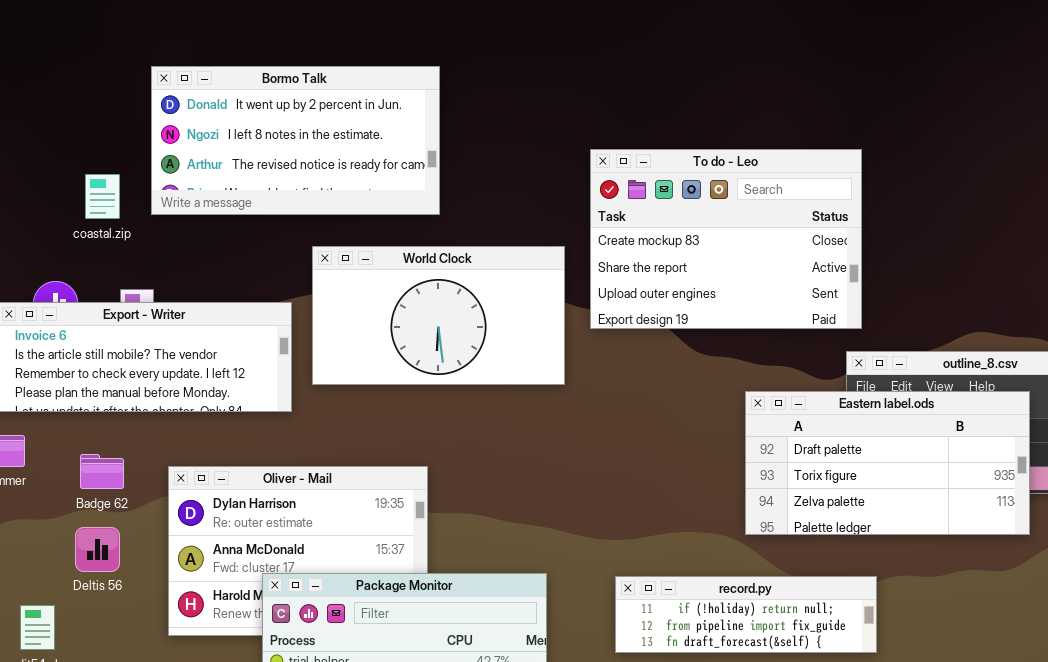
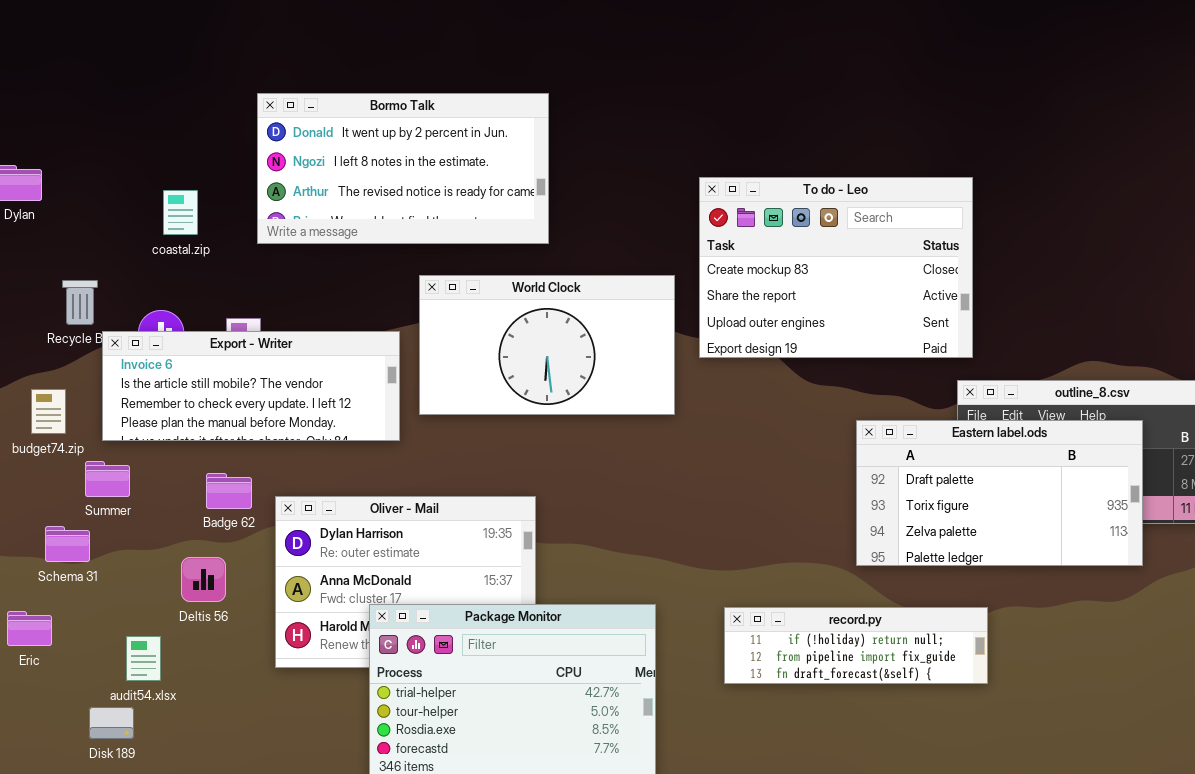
coastal.zip: [85,174,120,219] -> [163,190,198,235], moved
Badge 62: [80,454,124,489] -> [206,473,252,509], moved

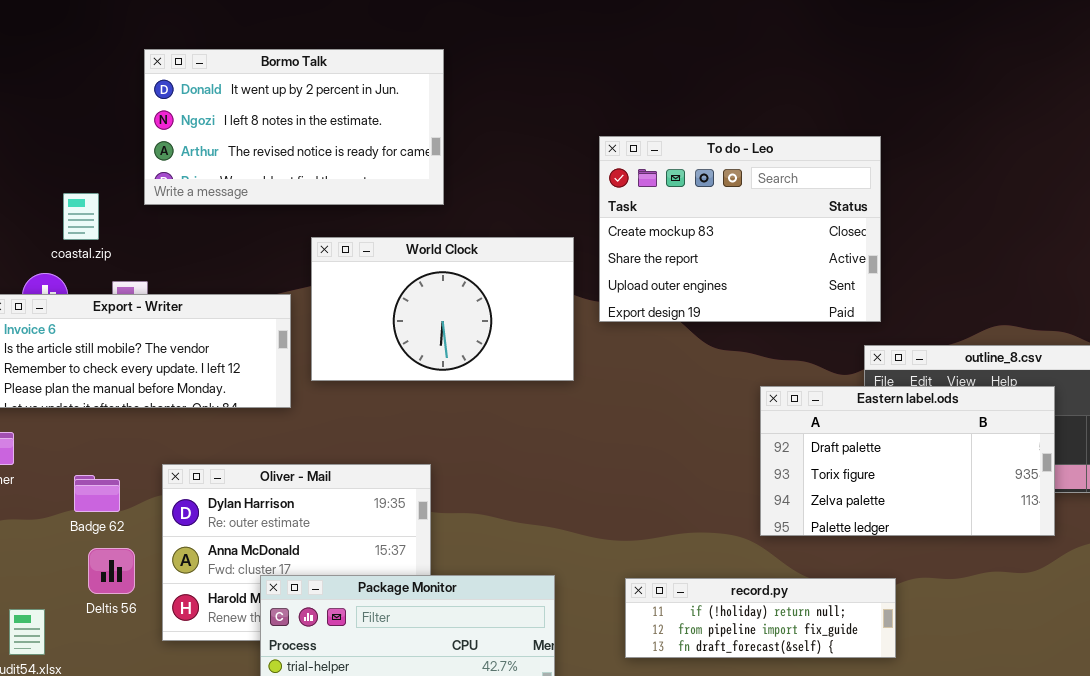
coastal.zip: [163,190,198,235] -> [63,193,99,240], moved
Badge 62: [206,473,252,509] -> [74,475,120,512], moved
Deltis 56: [181,557,226,602] -> [88,548,135,594], moved

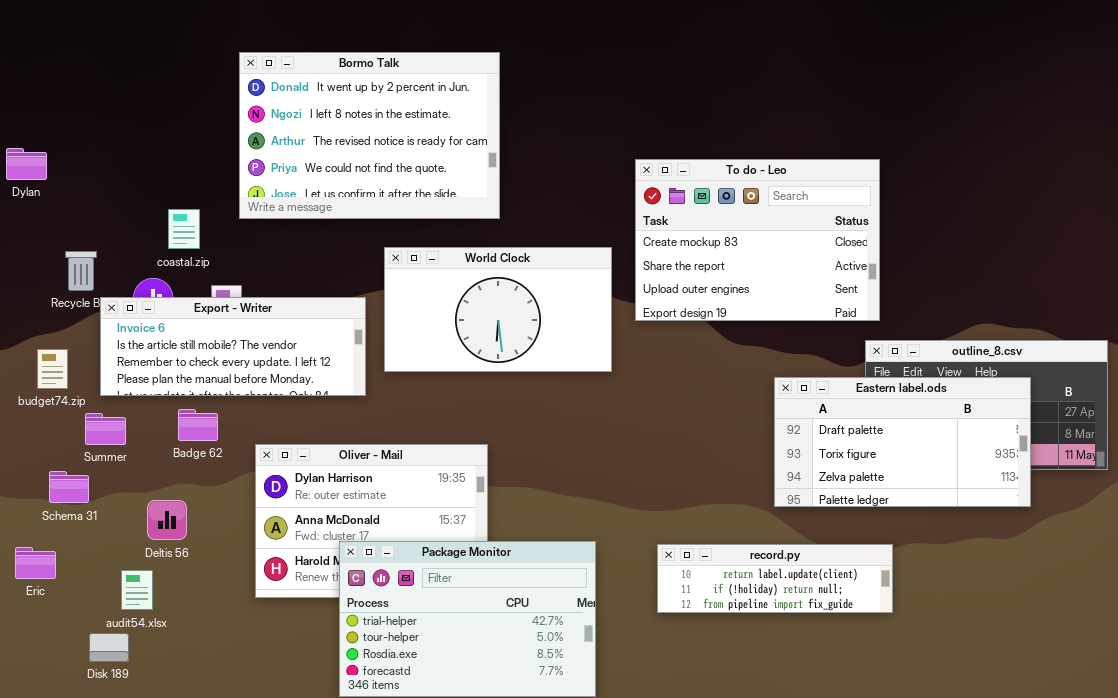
Bormo Talk: [144,49,444,205] -> [239,52,500,219], resized
Badge 62: [74,475,120,512] -> [178,409,218,441], moved
Deltis 56: [88,548,135,594] -> [147,500,187,540], moved
record.py: [625,578,896,658] -> [657,544,893,613], scrolled up 1 row

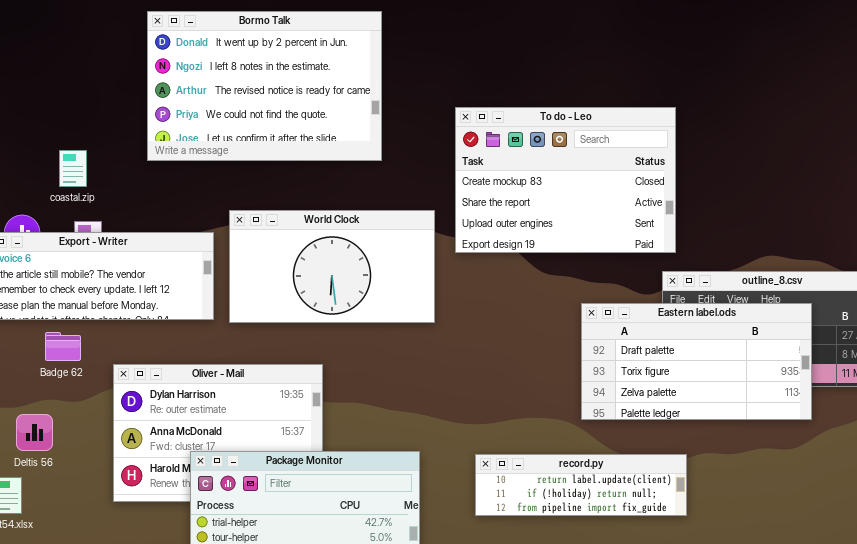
Bormo Talk: [239,52,500,219] -> [147,11,382,161], moved
coastal.zip: [168,209,200,249] -> [59,150,87,187], moved
World Clock: [384,247,612,372] -> [229,210,435,323], moved

